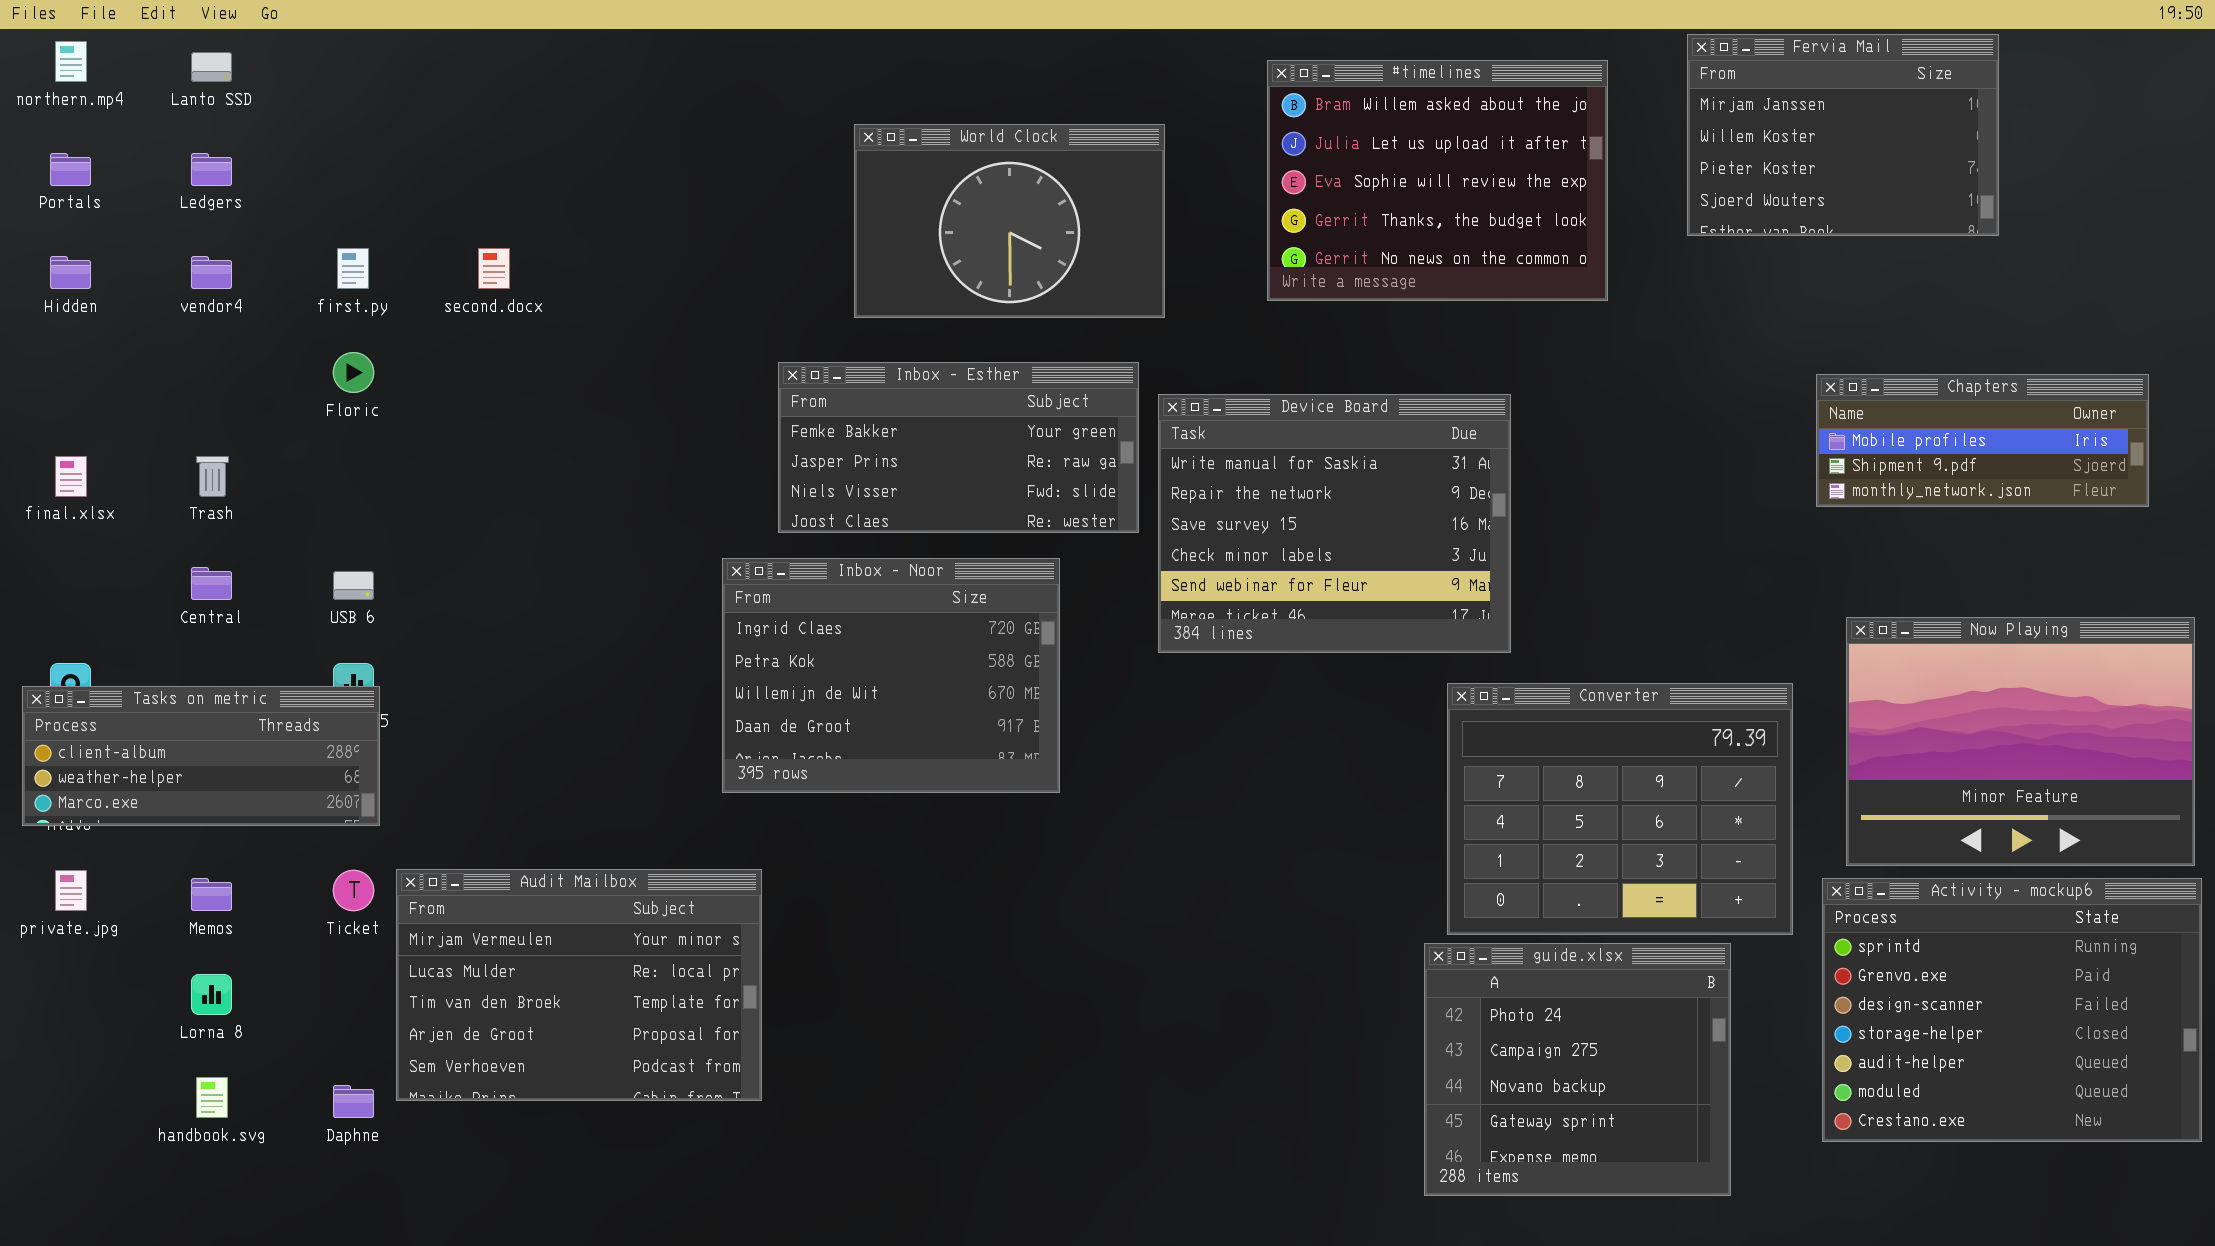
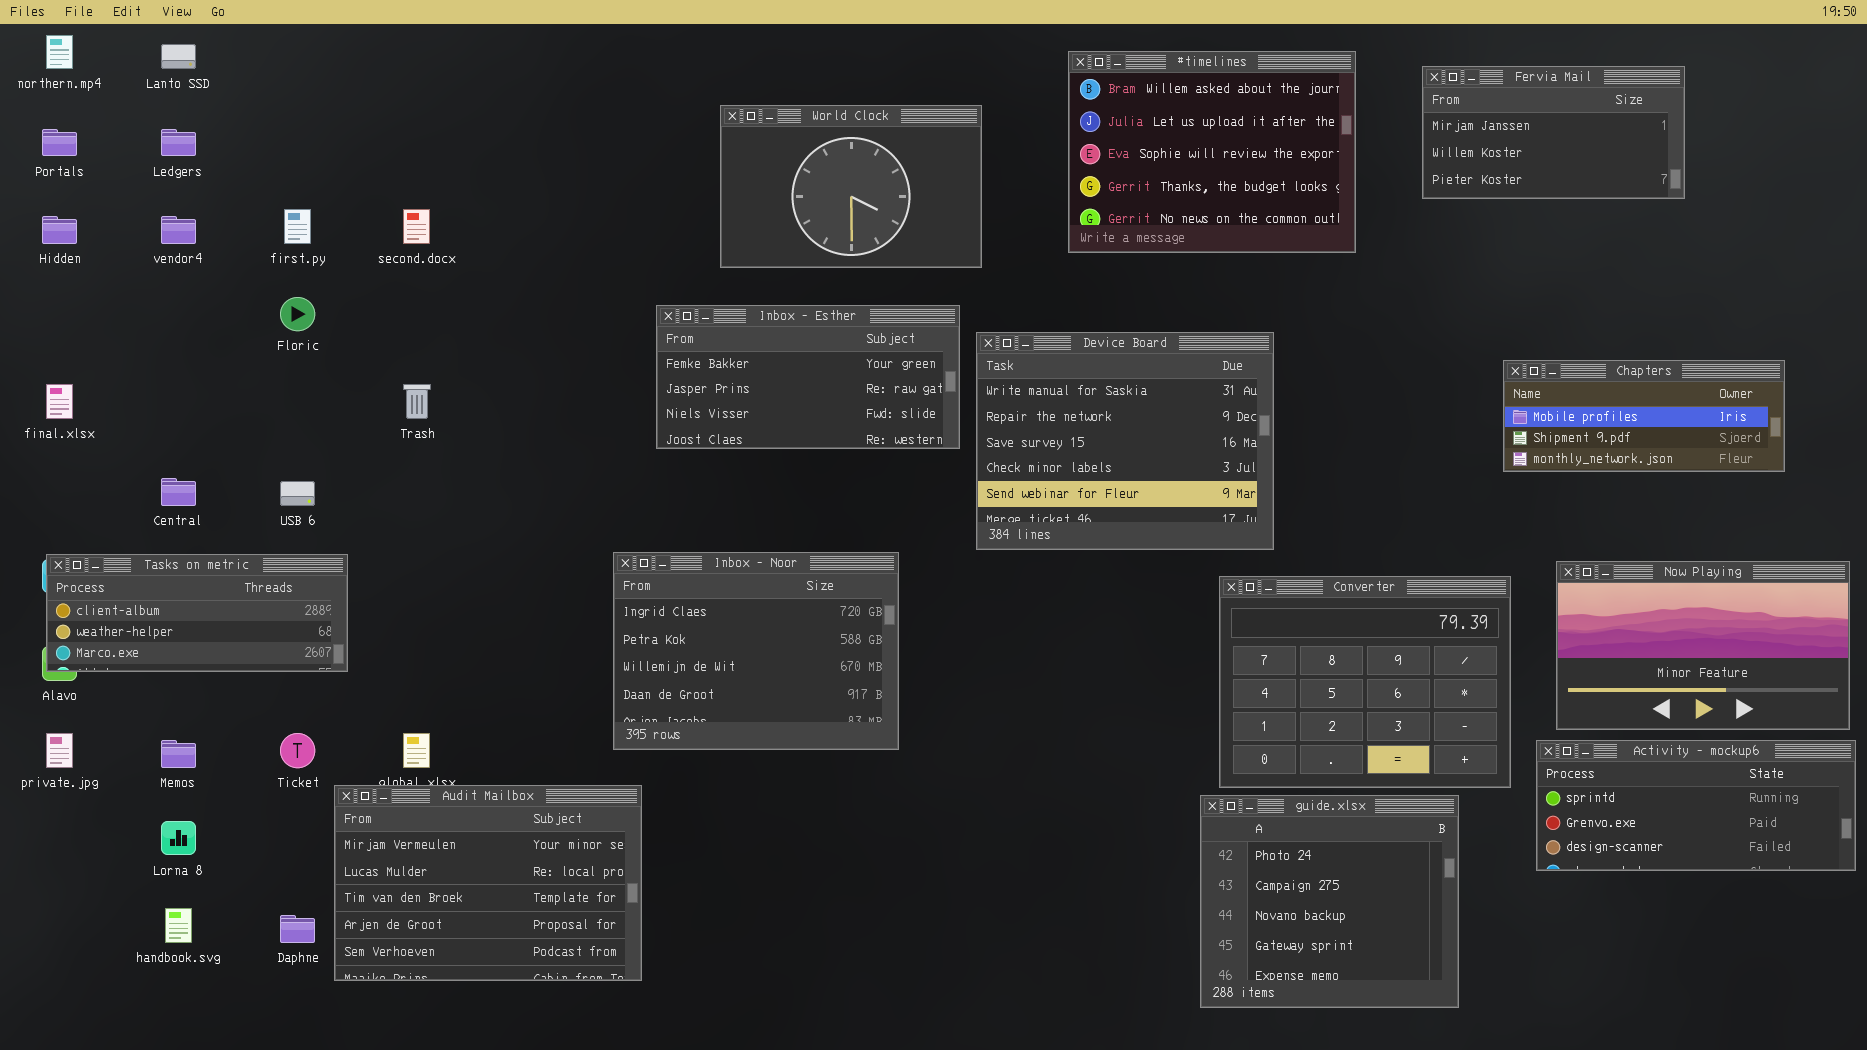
Fervia Mail: [1687,34,1999,236] -> [1422,66,1685,199], resized
Chapters: [1816,374,2149,507] -> [1503,360,1785,472], moved
Trash: [196,456,229,497] -> [403,384,431,419], moved
Inbox - Noor: [722,558,1060,793] -> [613,552,899,750], moved
Now Playing: [1846,617,2195,866] -> [1556,561,1850,730], resized
Tasks on metric: [22,686,380,826] -> [46,554,348,672], moved
Audit Mailbox: [396,869,762,1101] -> [334,785,642,981], moved
Activity - mockup6: [1822,878,2202,1142] -> [1536,740,1856,871], resized

